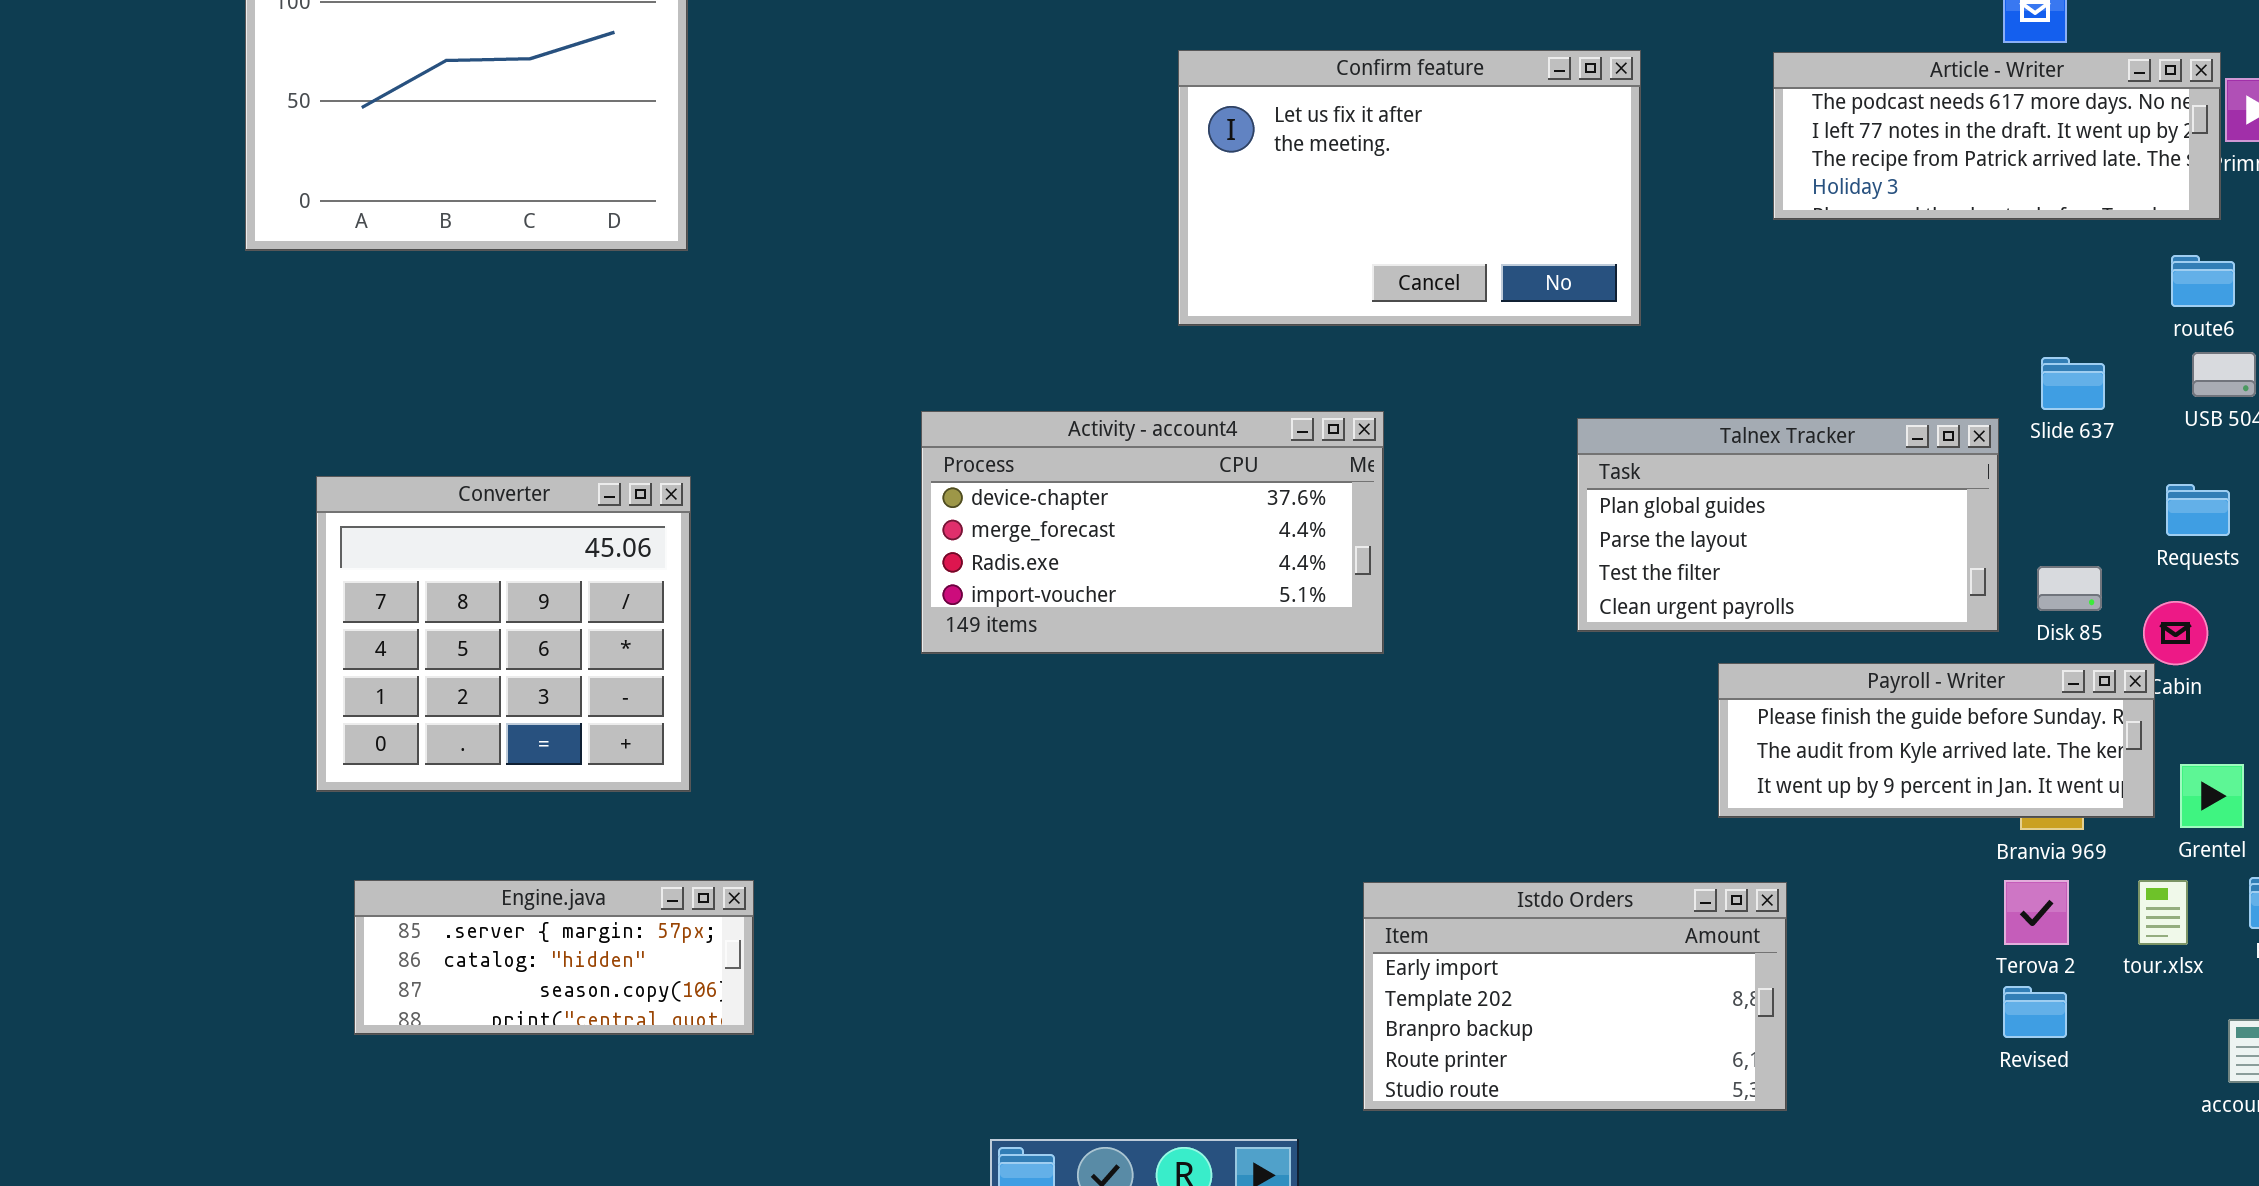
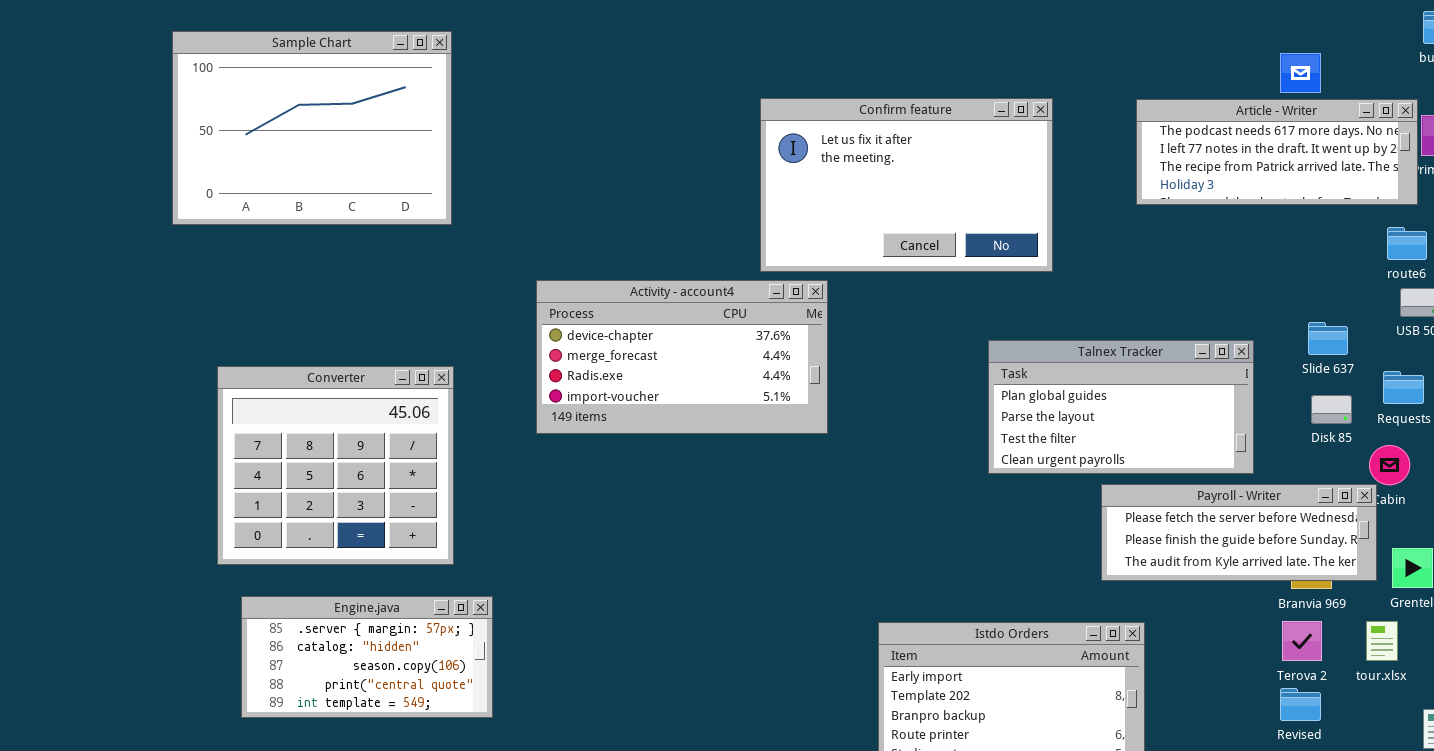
Slide 637: [2041,357,2105,410] -> [1308,322,1348,355], moved
Activity - account4: [921,411,1384,654] -> [536,280,828,434], moved
Talnex Tracker: [1577,418,1999,632] -> [988,340,1254,474], moved
Disk 85: [2037,566,2102,611] -> [1311,395,1352,424], moved
Payroll - Writer: [1718,663,2155,818] -> [1101,484,1377,581], scrolled up 1 row
Engine.java: [354,880,754,1035] -> [241,596,493,718], resized

